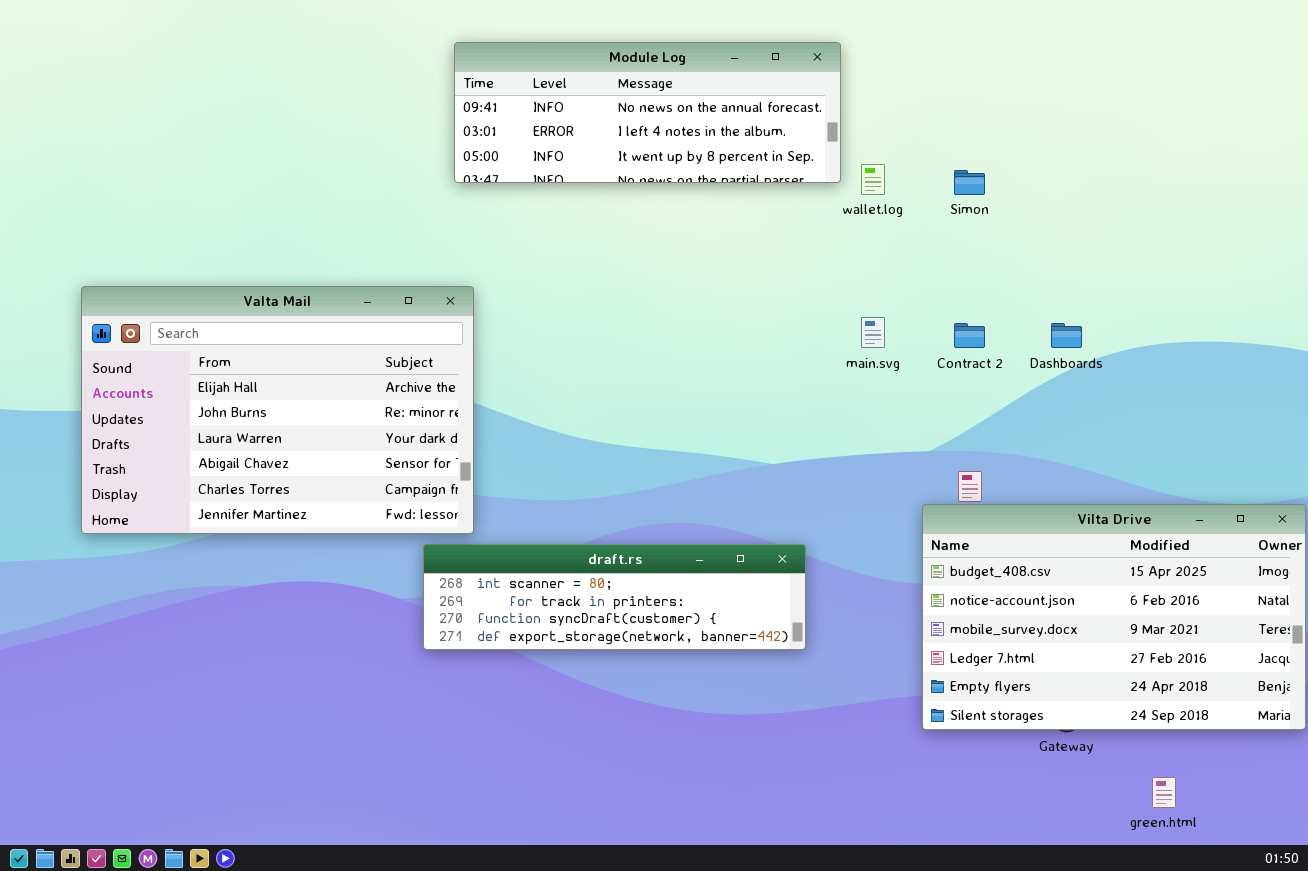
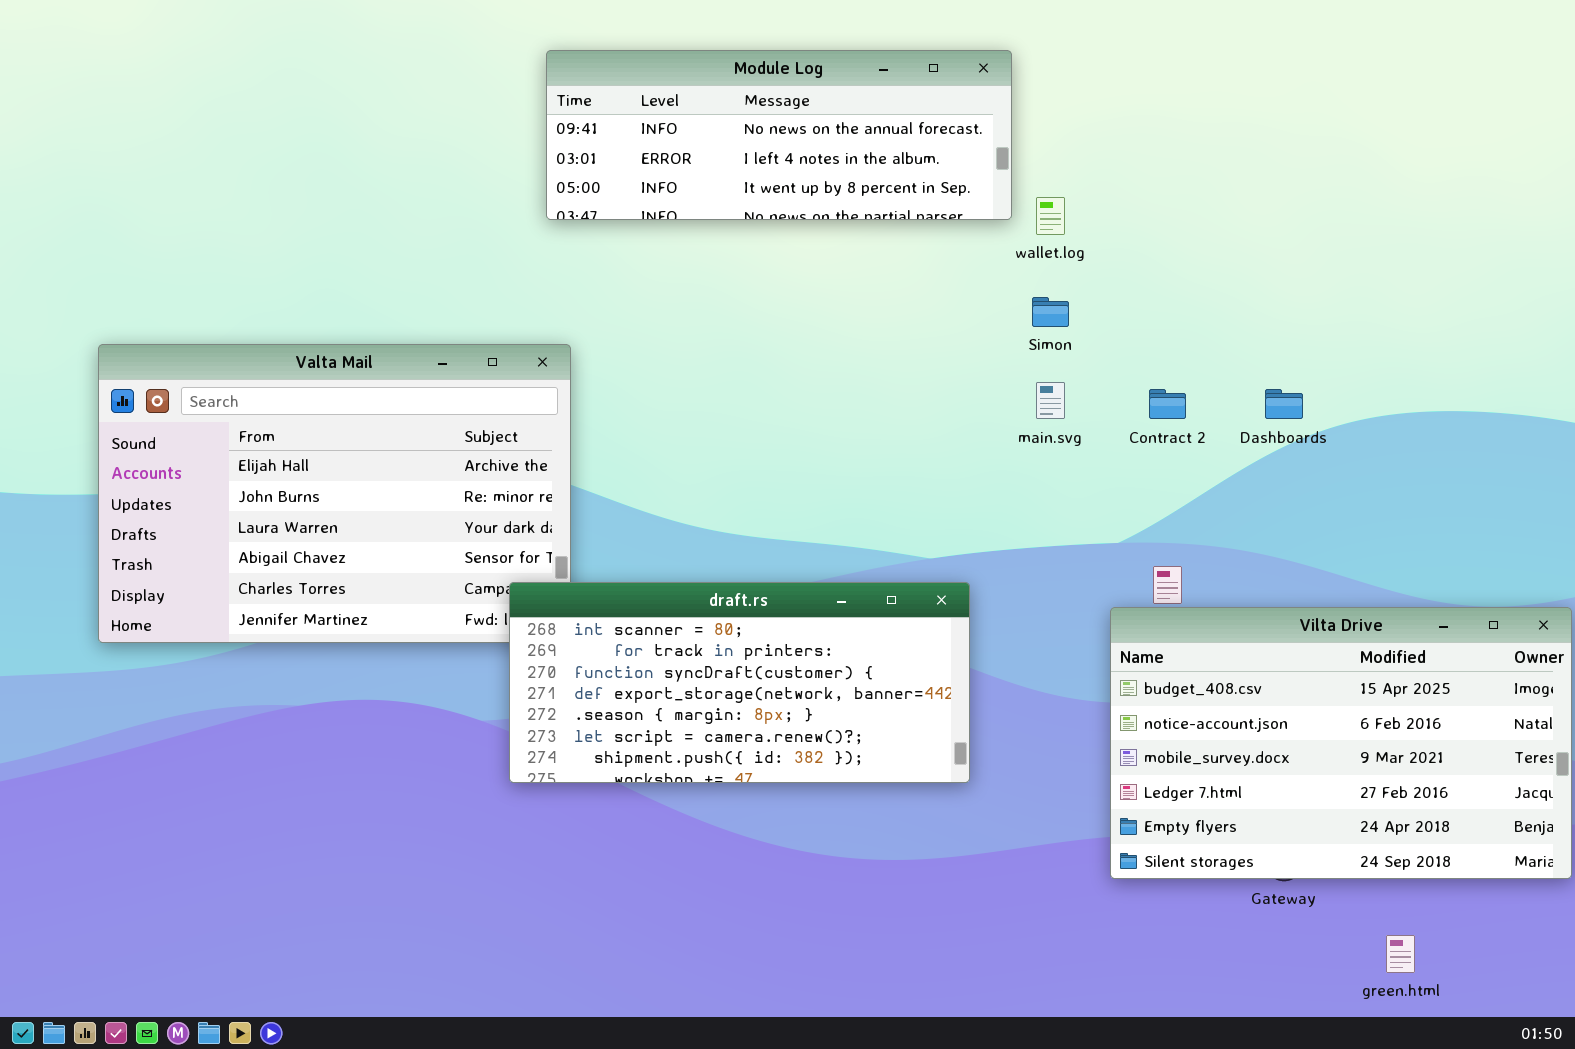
Simon: [954,170,985,195] -> [1032,297,1069,327], moved
draft.rs: [423,544,806,650] -> [509,582,970,783], resized

